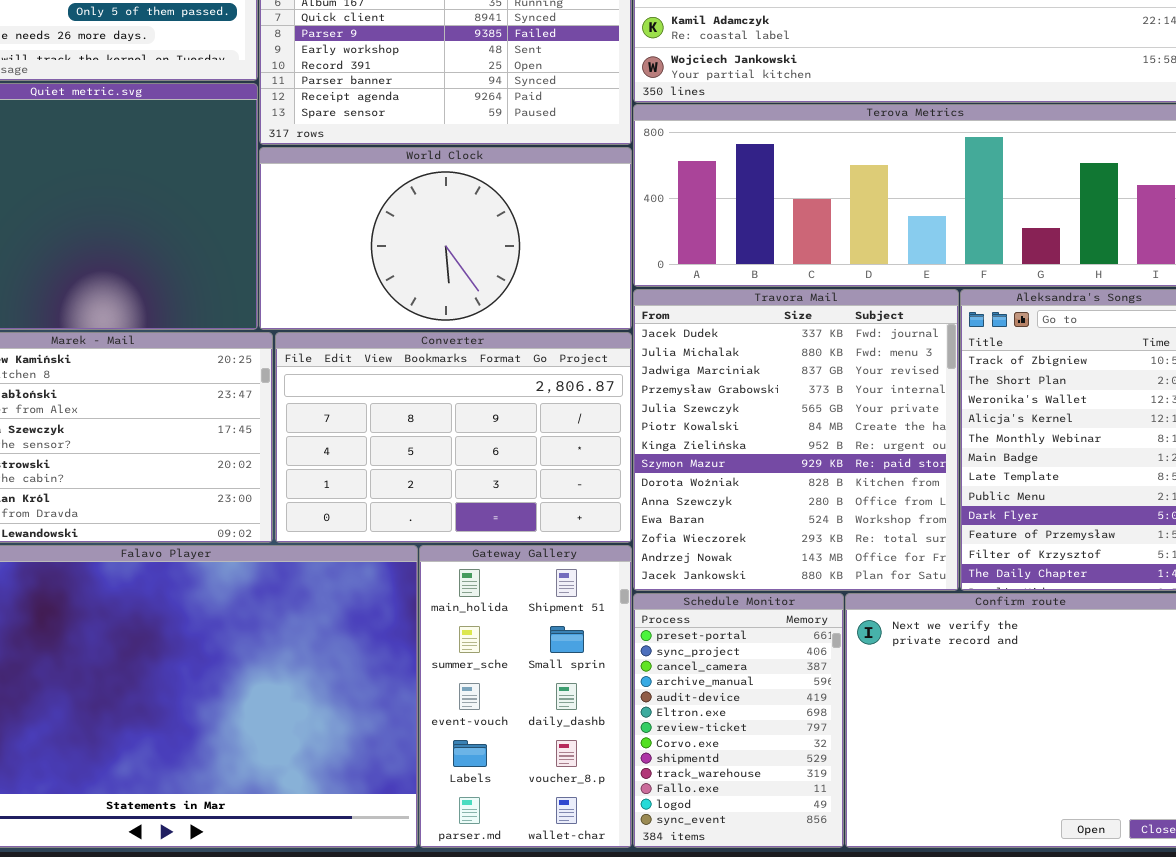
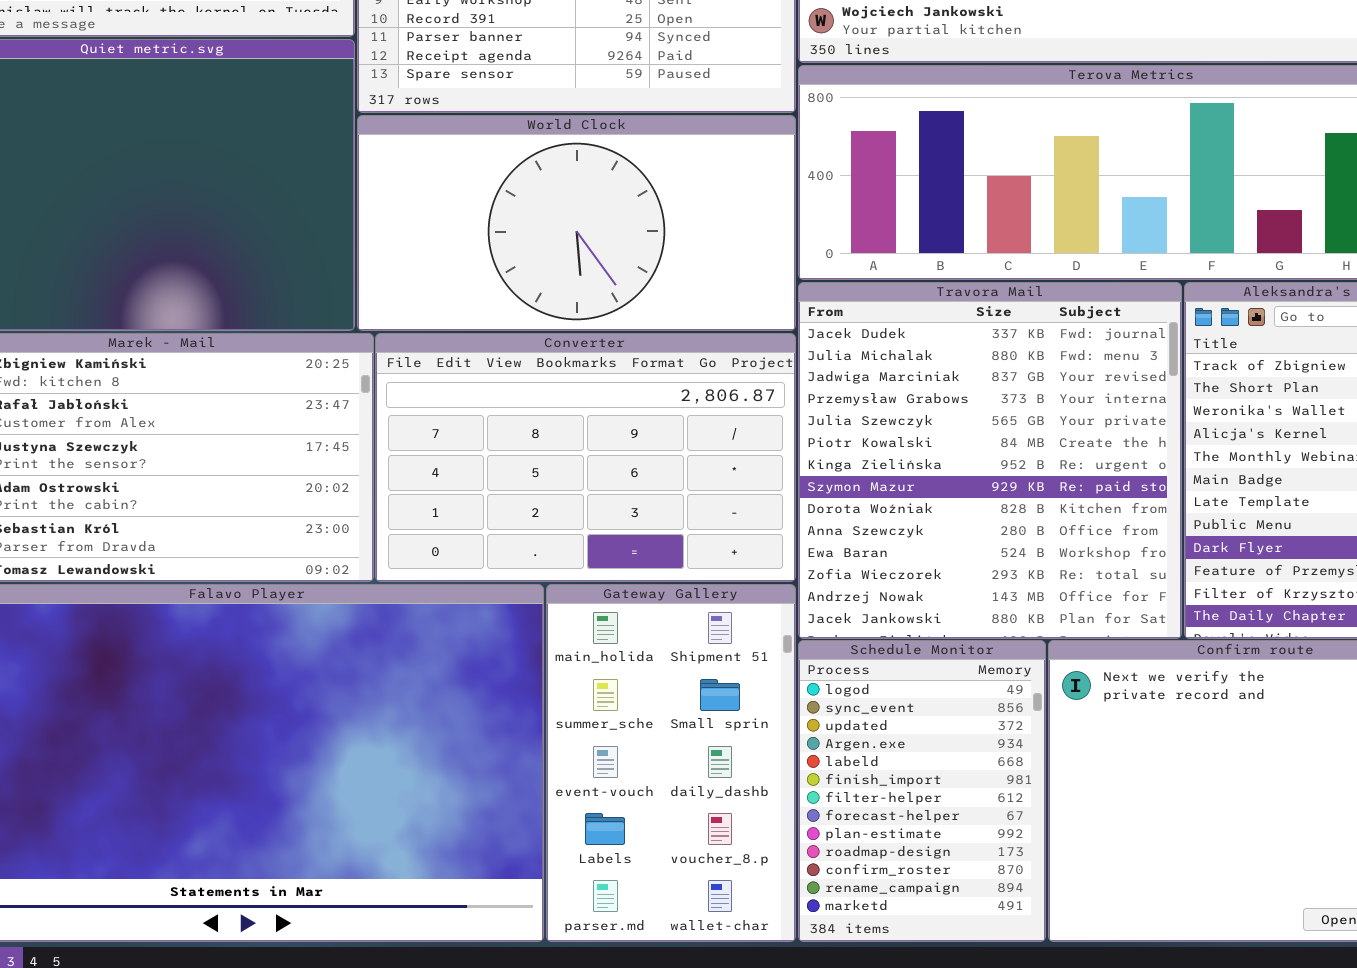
Schedule Monitor: [633,593,844,848] -> [798,640,1046,942], scrolled down 11 rows

